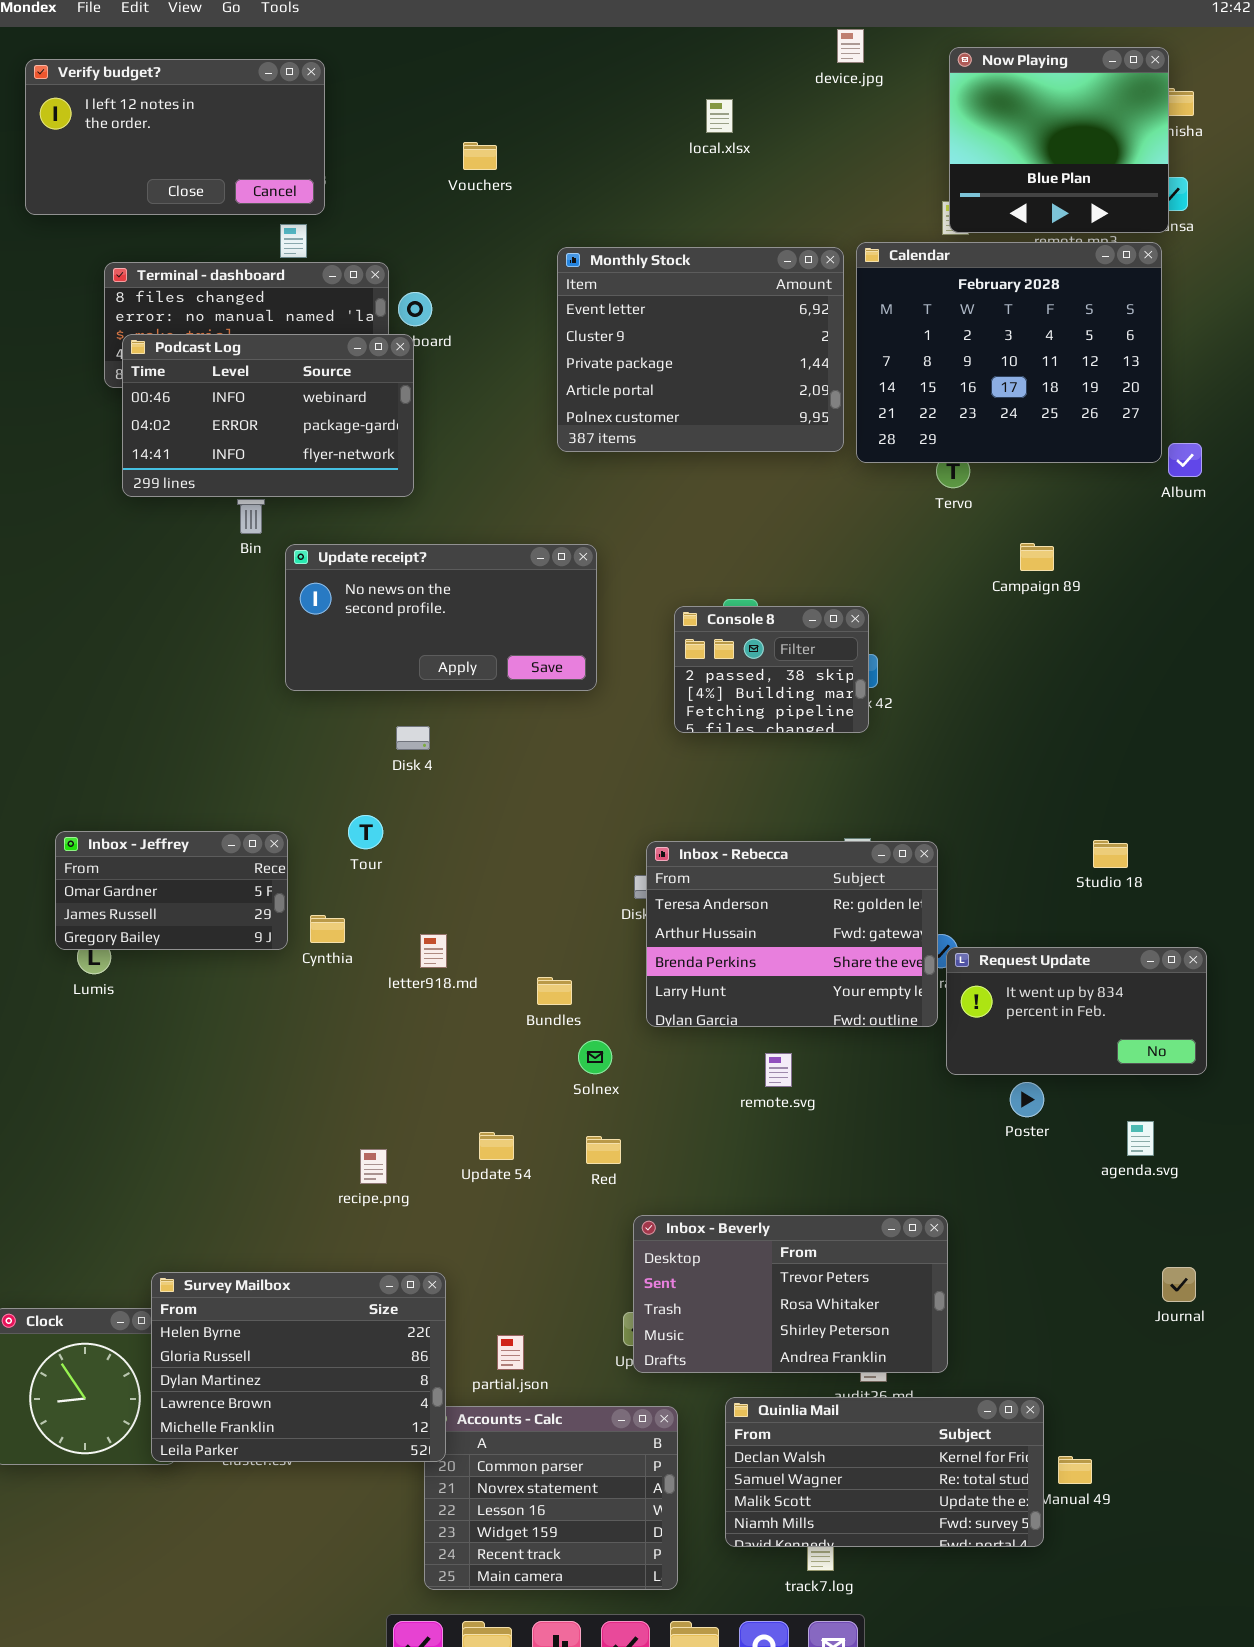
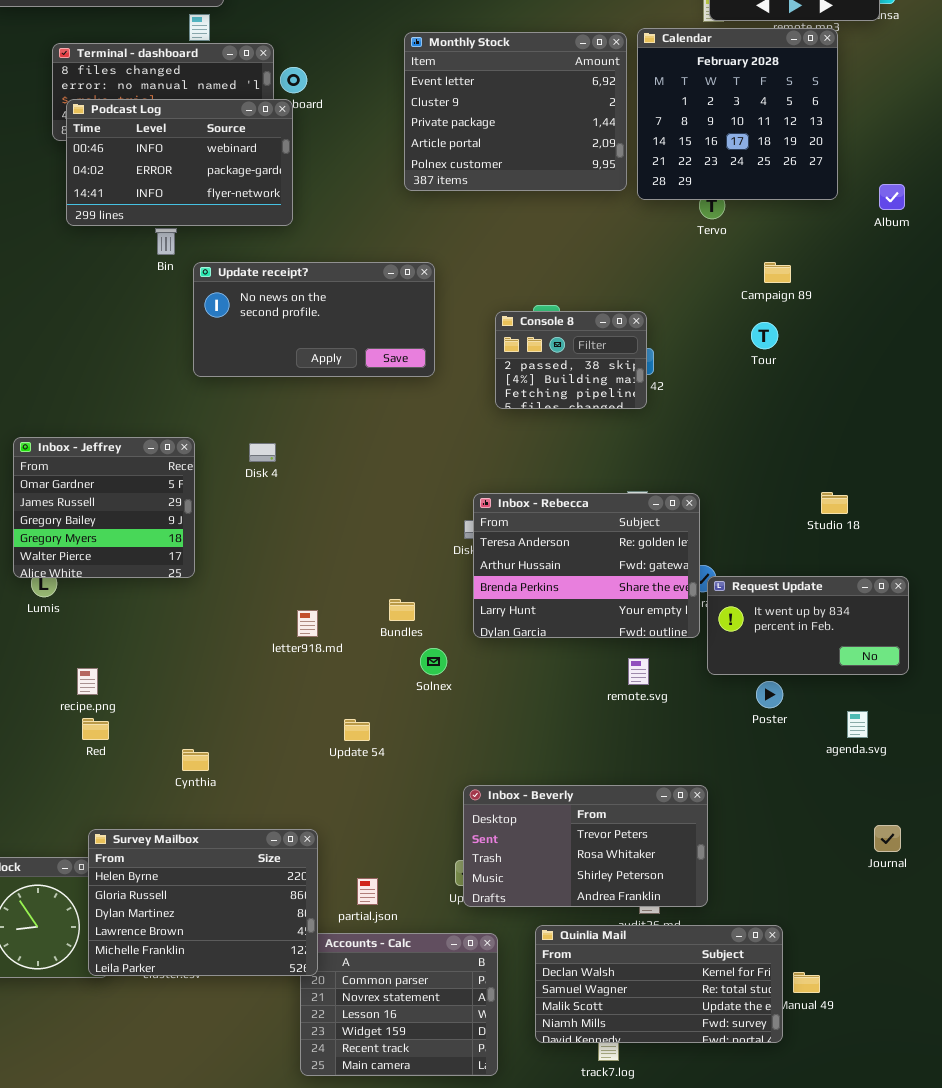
Calendar: [856,242,1162,463] -> [637,28,838,200], resized
Disk 4: [396,726,430,750] -> [249,443,276,462], moved
Tour: [348,815,383,849] -> [751,322,778,349], moved
Inbox - Jeffrey: [55,831,288,950] -> [13,437,195,578], resized
Cynthia: [310,915,345,943] -> [182,749,209,771], moved
letter918.md: [420,934,447,968] -> [297,610,318,637], moved
remote.svg: [765,1053,792,1087] -> [628,658,649,685], moved
Red: [586,1136,621,1164] -> [82,718,109,740], moved
recipe.png: [360,1149,387,1184] -> [77,668,98,695], moved

